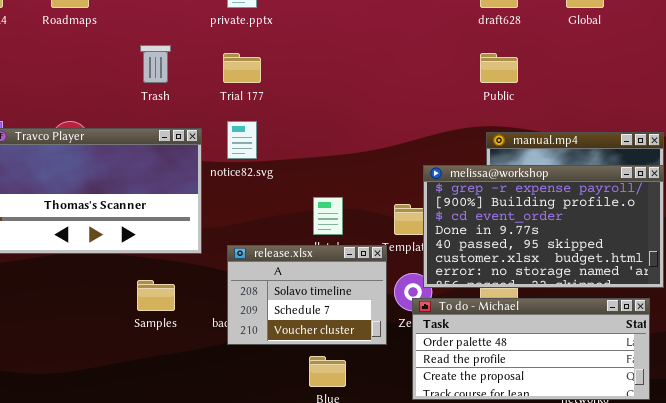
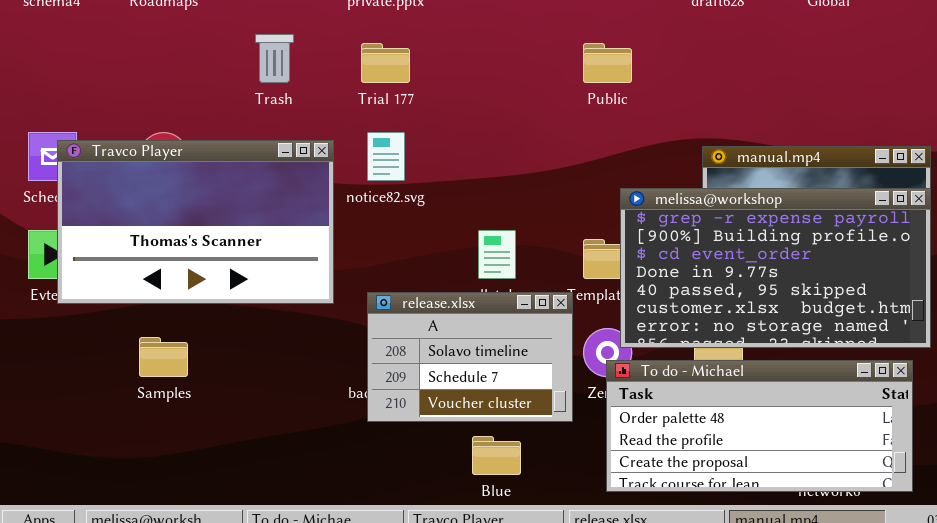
Public: [480,53,518,83] -> [583,43,632,83], moved
Samples: [137,280,175,311] -> [139,337,188,377], moved

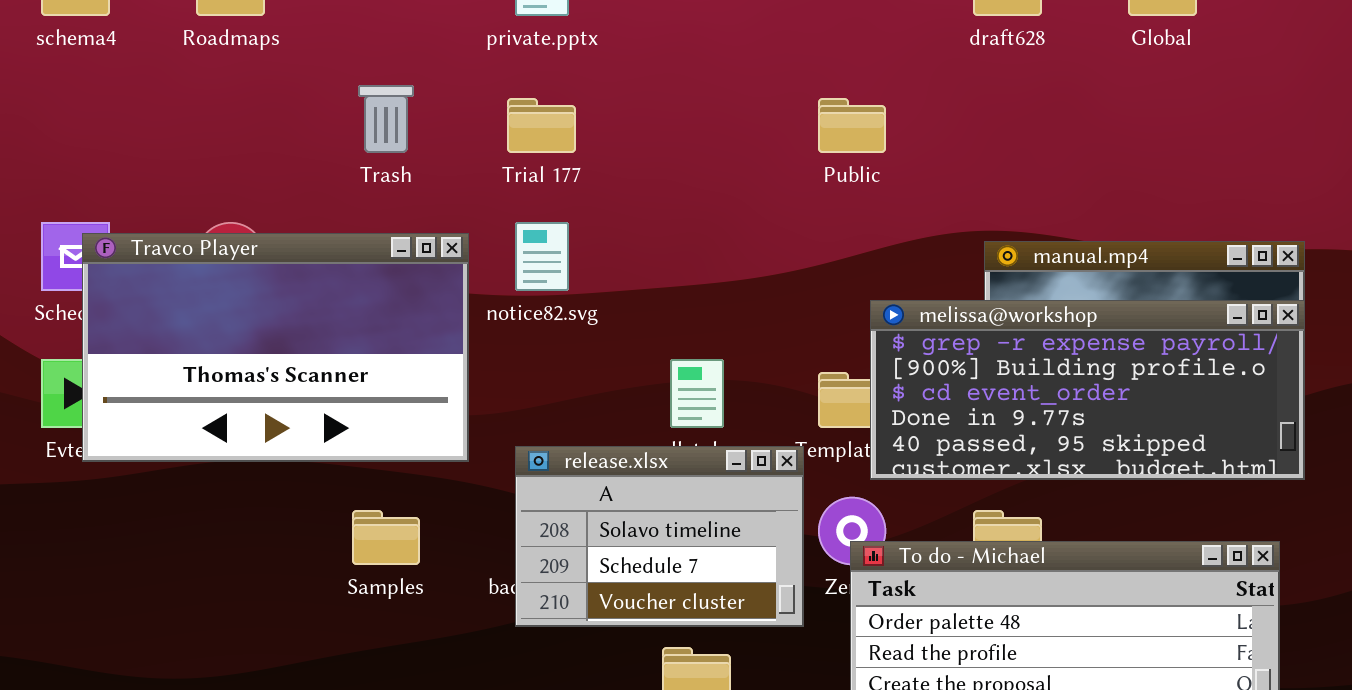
melissa@workshop: [620,188,931,348] -> [870,300,1305,480], resized
Samples: [139,337,188,377] -> [352,510,420,565], moved

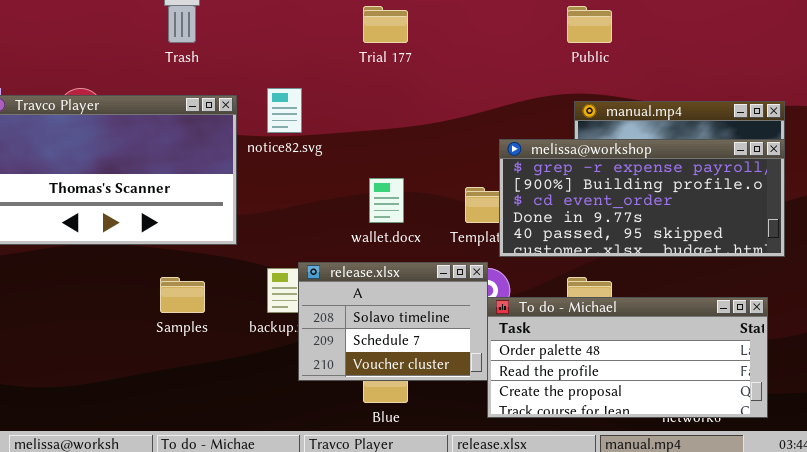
Trial 177: [507,98,576,153] -> [363,6,408,43], moved
Public: [818,98,886,153] -> [567,6,612,43], moved
release.xlsx: [515,446,804,627] -> [298,262,488,381], moved

